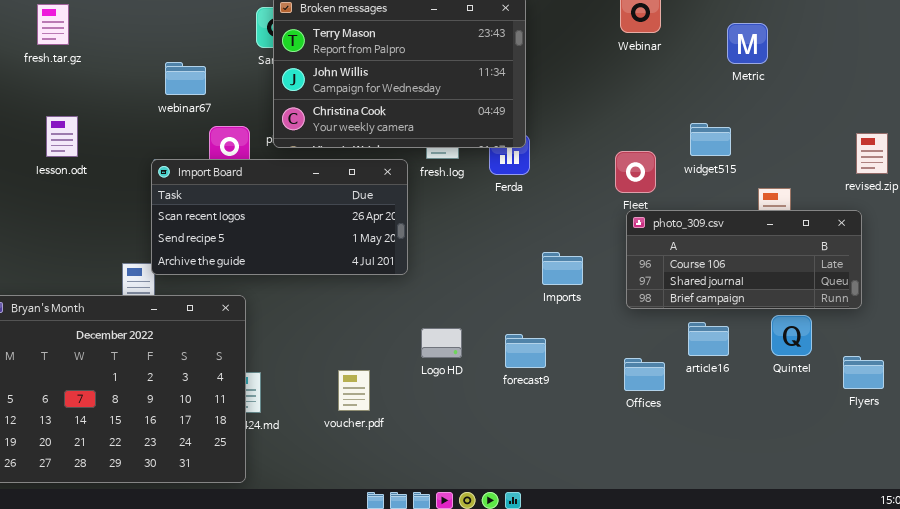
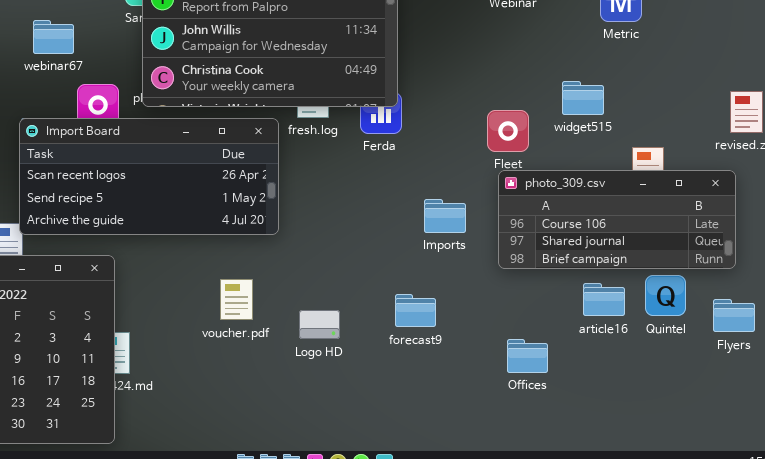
Imports: [542,252,583,285] -> [424,199,466,233], moved
article16: [688,322,729,356] -> [583,283,625,316], moved
Logo HD: [421,328,462,358] -> [299,310,340,339], moved
forecast9: [505,334,546,368] -> [395,294,436,327], moved
Flyers: [843,356,884,389] -> [713,299,755,332], moved
Offices: [624,358,665,391] -> [507,339,548,373], moved
voucher.pdf: [338,370,370,411] -> [220,279,253,320], moved

